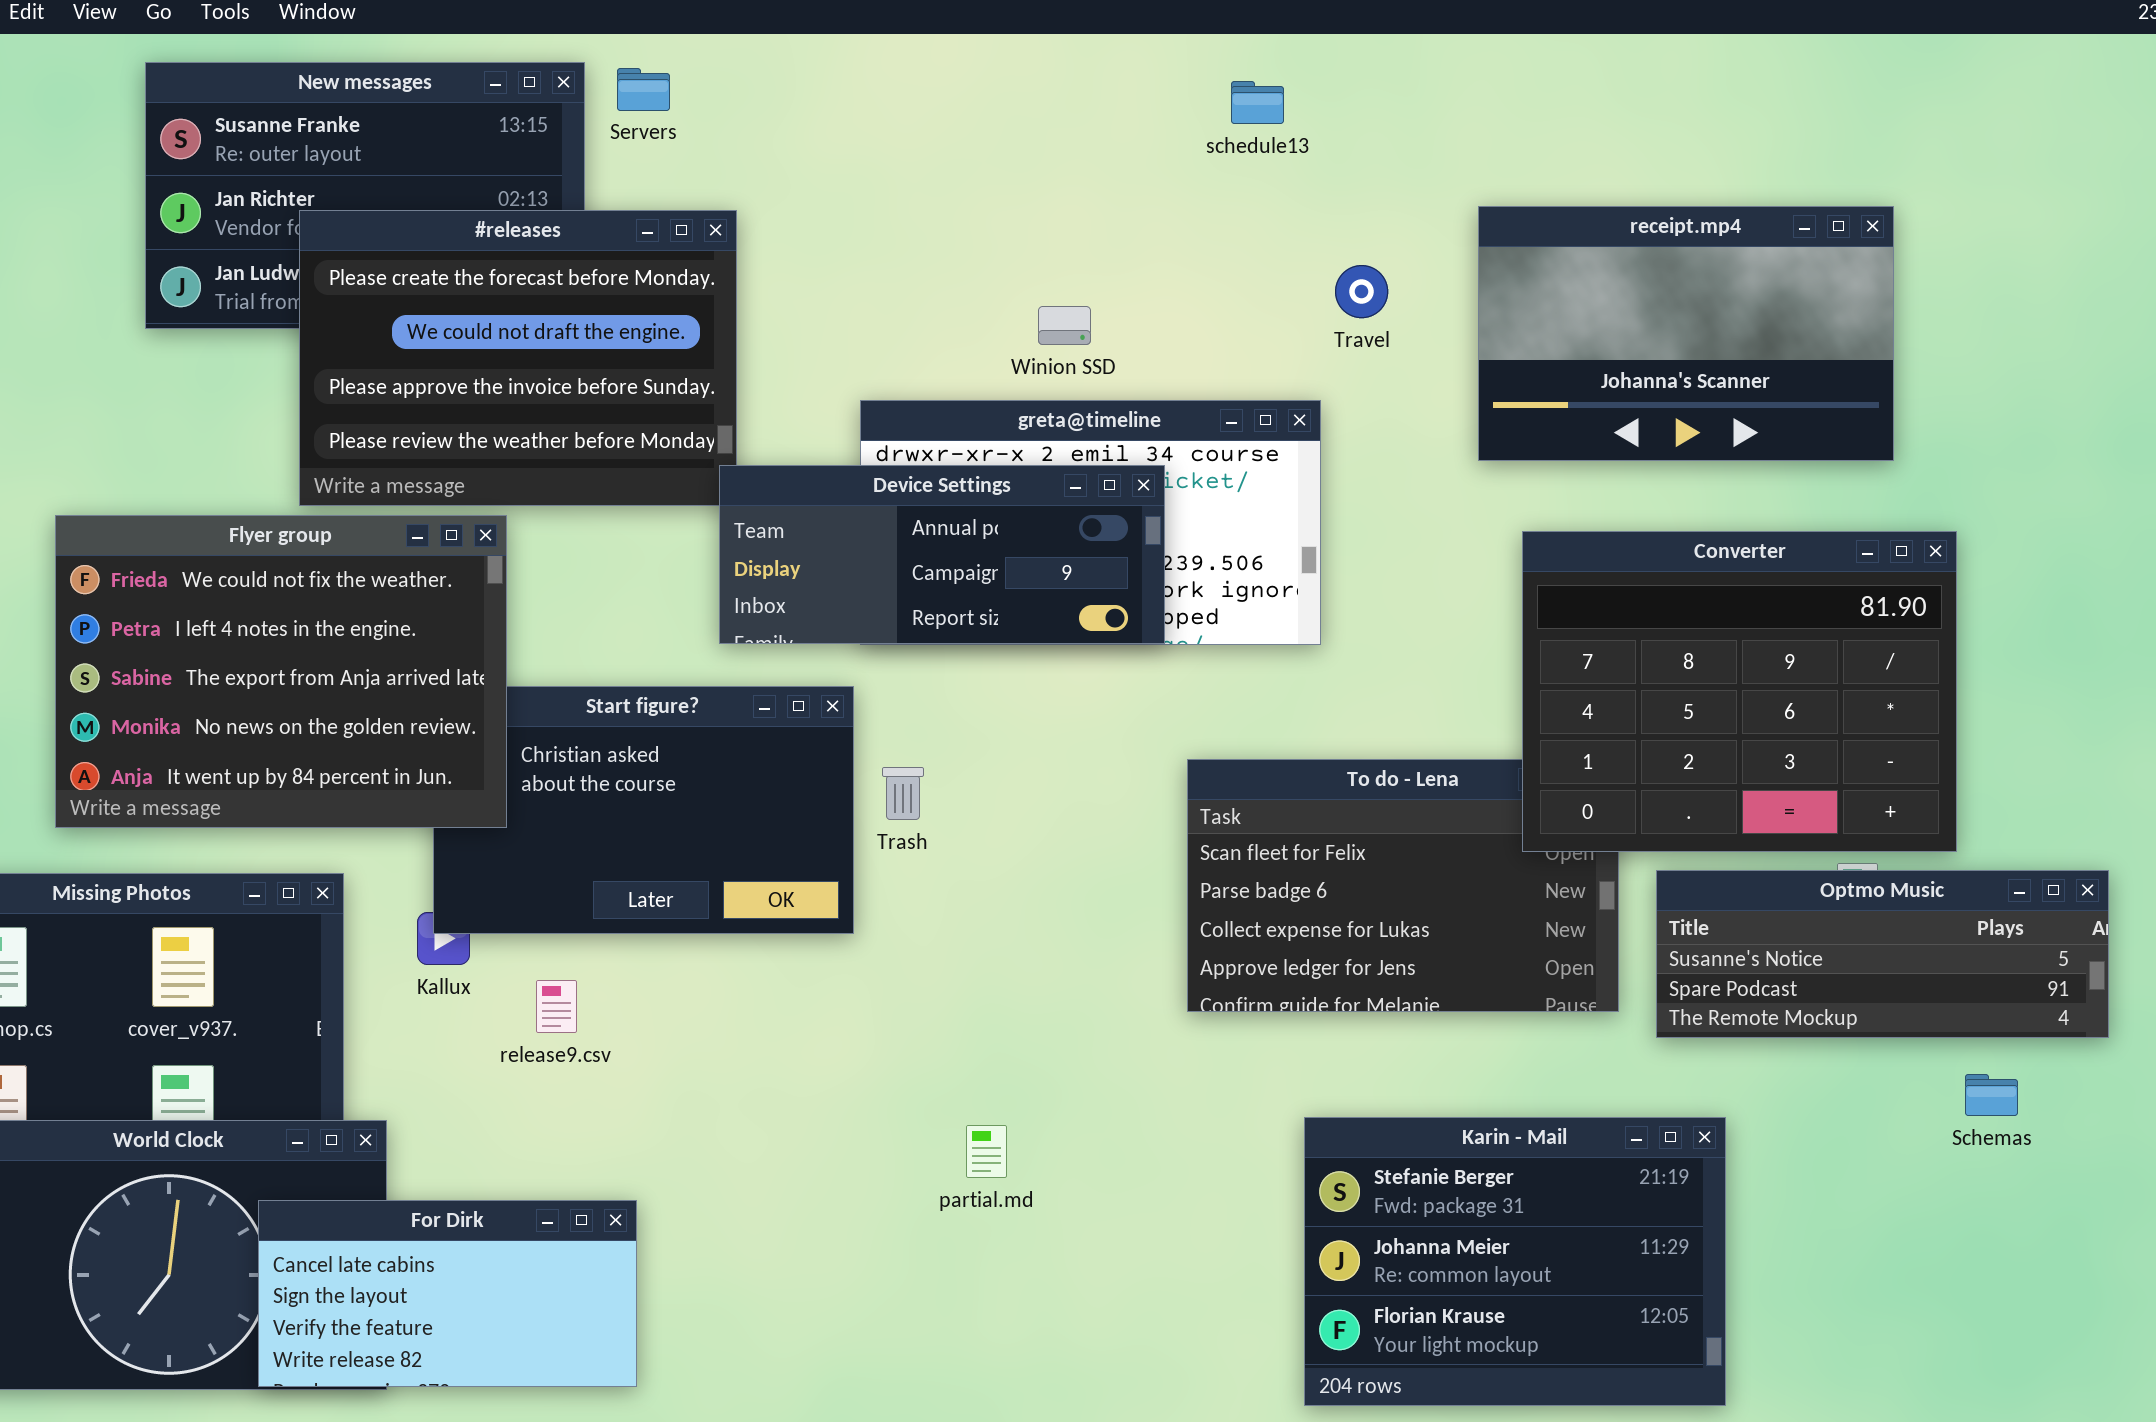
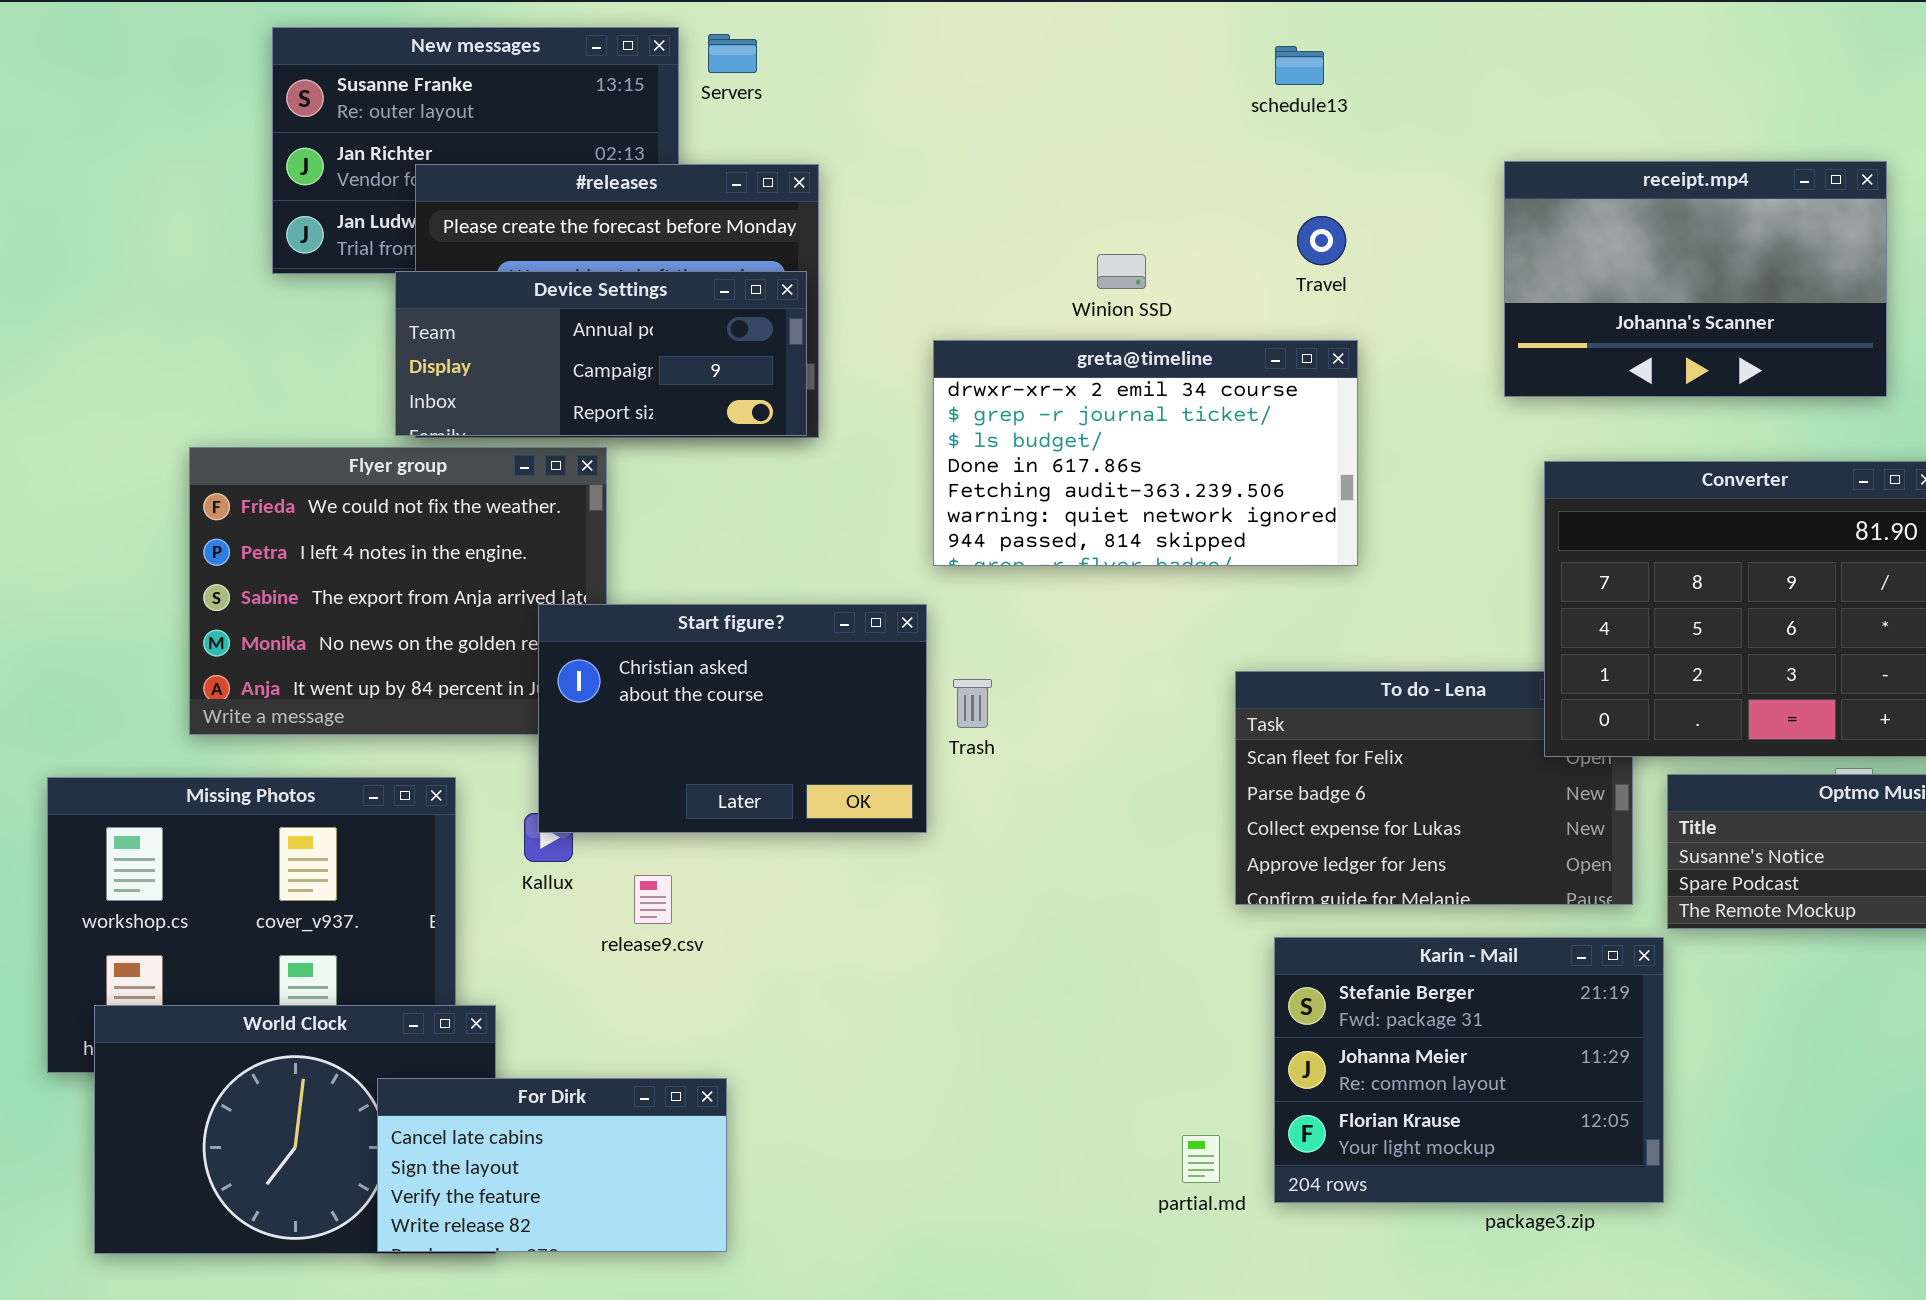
Travel: [1335,265,1388,318] -> [1297,216,1346,265], moved
Device Settings: [719,465,1165,644] -> [395,271,807,436], moved
Start figure?: [433,686,854,934] -> [538,604,927,833], raised
Karin - Mail: [1304,1117,1726,1406] -> [1274,937,1664,1203], moved
partial.md: [966,1125,1007,1178] -> [1182,1135,1220,1183], moved

